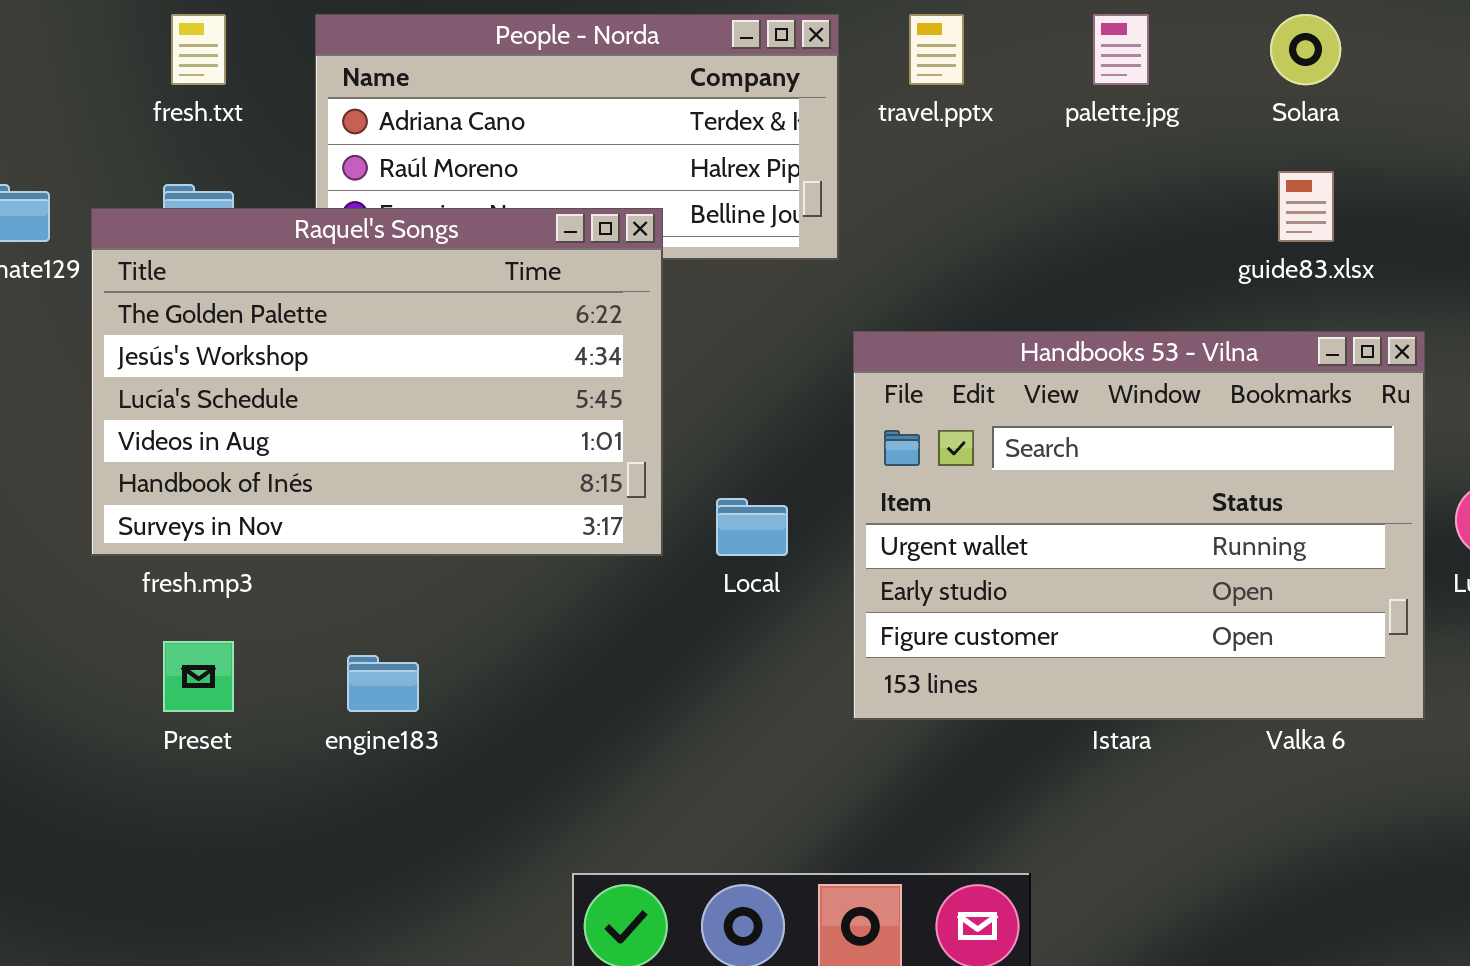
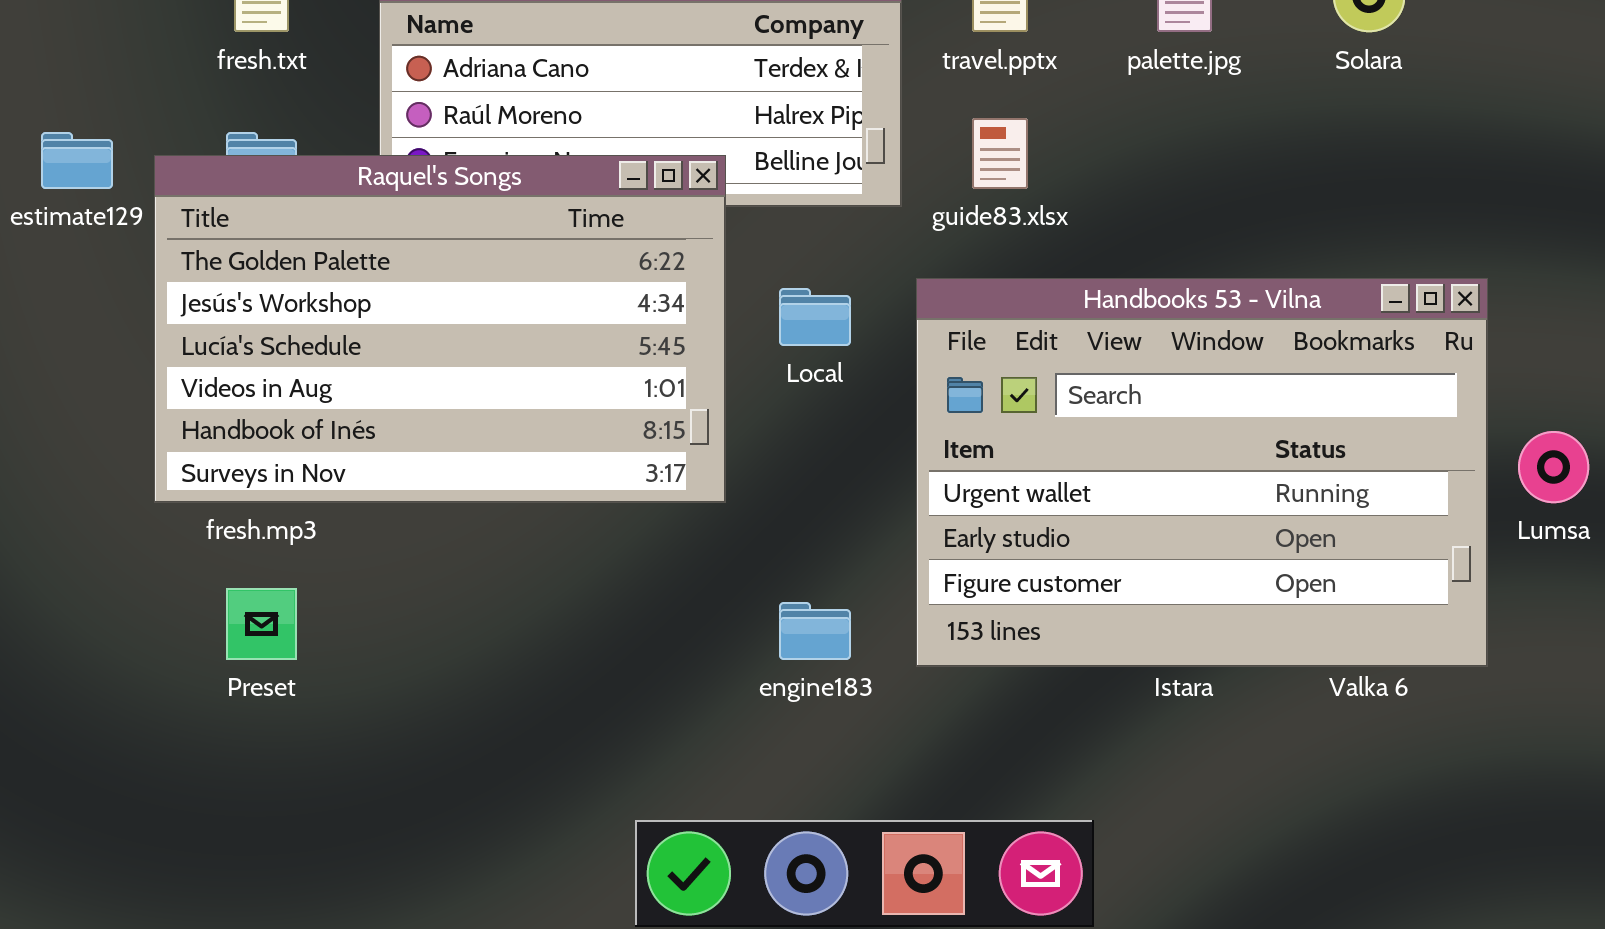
guide83.xlsx: [1278,171,1334,242] -> [972,118,1028,189], moved
Local: [716,498,788,556] -> [779,288,851,346], moved
engine183: [347,655,419,712] -> [779,602,851,660], moved

